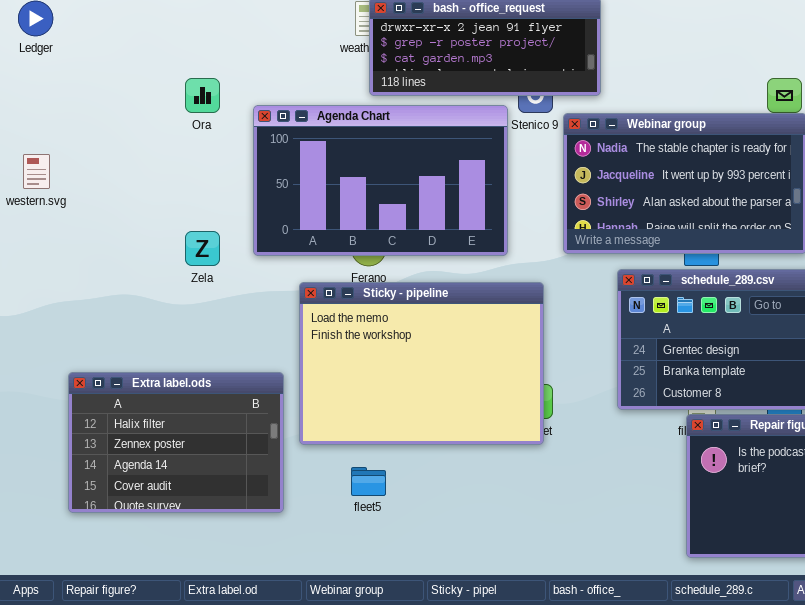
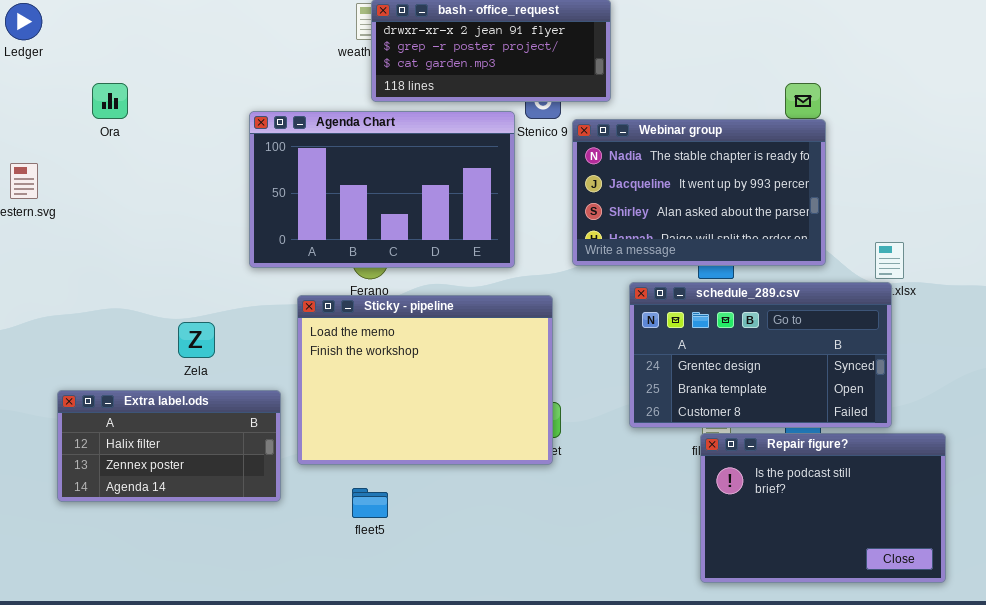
Ora: [185,78,220,113] -> [92,83,128,119], moved
Zela: [185,231,220,266] -> [178,322,215,358], moved
Extra label.ods: [68,372,284,513] -> [57,390,281,502], resized

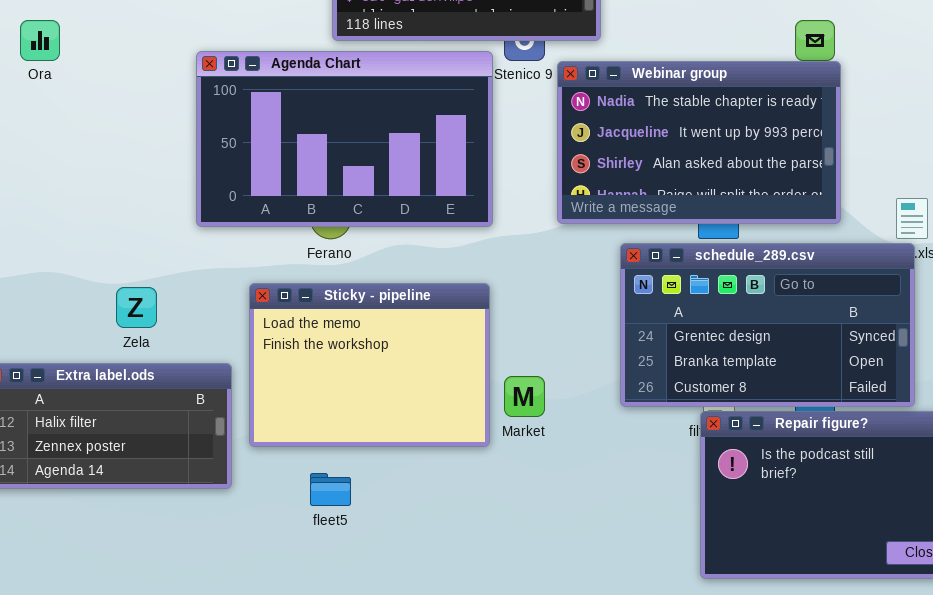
Sticky - pipeline: [297,295,553,465] -> [249,283,490,447], resized

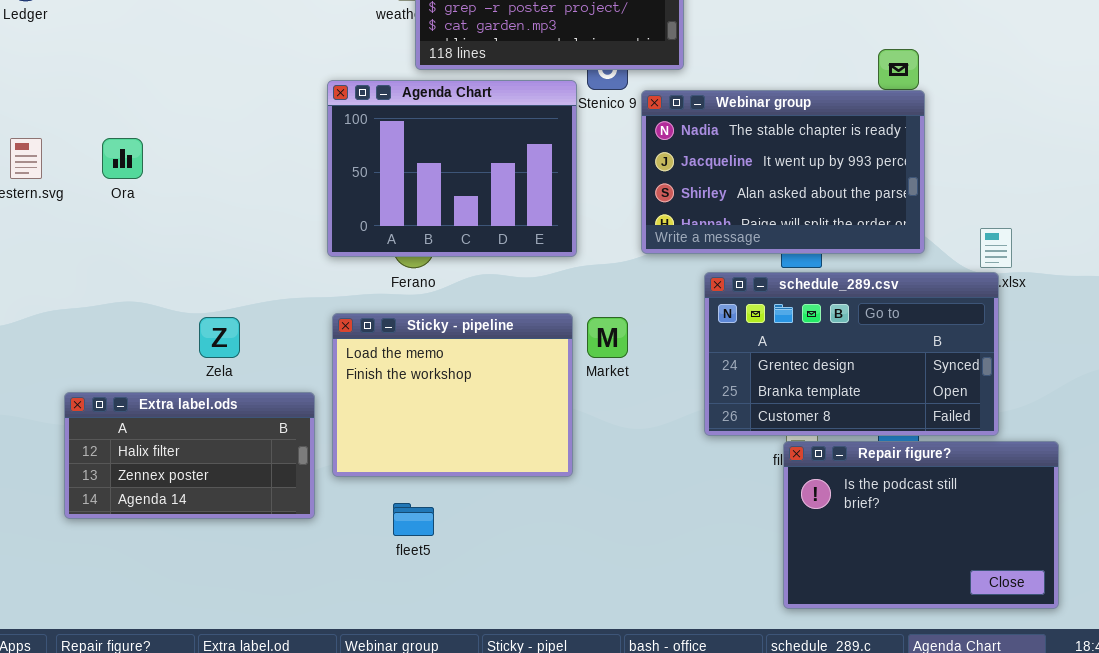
Ora: [20,20,60,61] -> [102,138,143,179], moved
Agenda Chart: [196,51,493,227] -> [327,80,577,257], resized
Market: [504,376,545,417] -> [587,317,628,358], moved

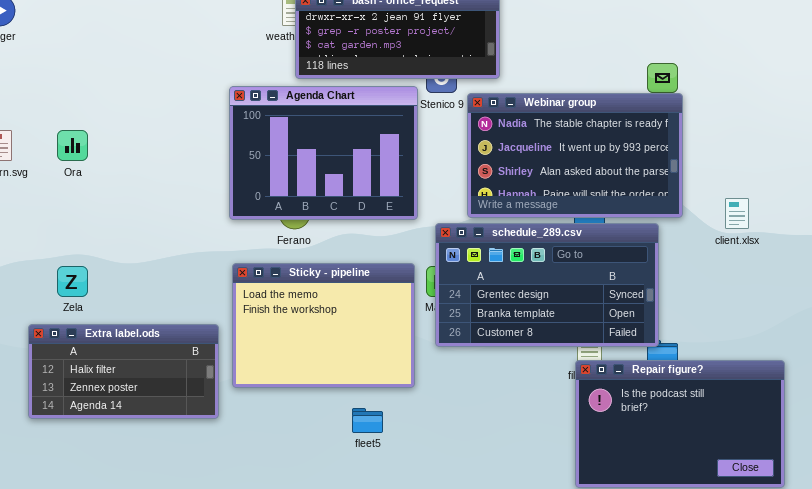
schedule_289.csv: [704,272,999,436] -> [435,223,659,347], moved
Zela: [199,317,240,358] -> [57,266,88,297], moved
fleet5: [393,503,434,536] -> [352,408,383,433], moved

